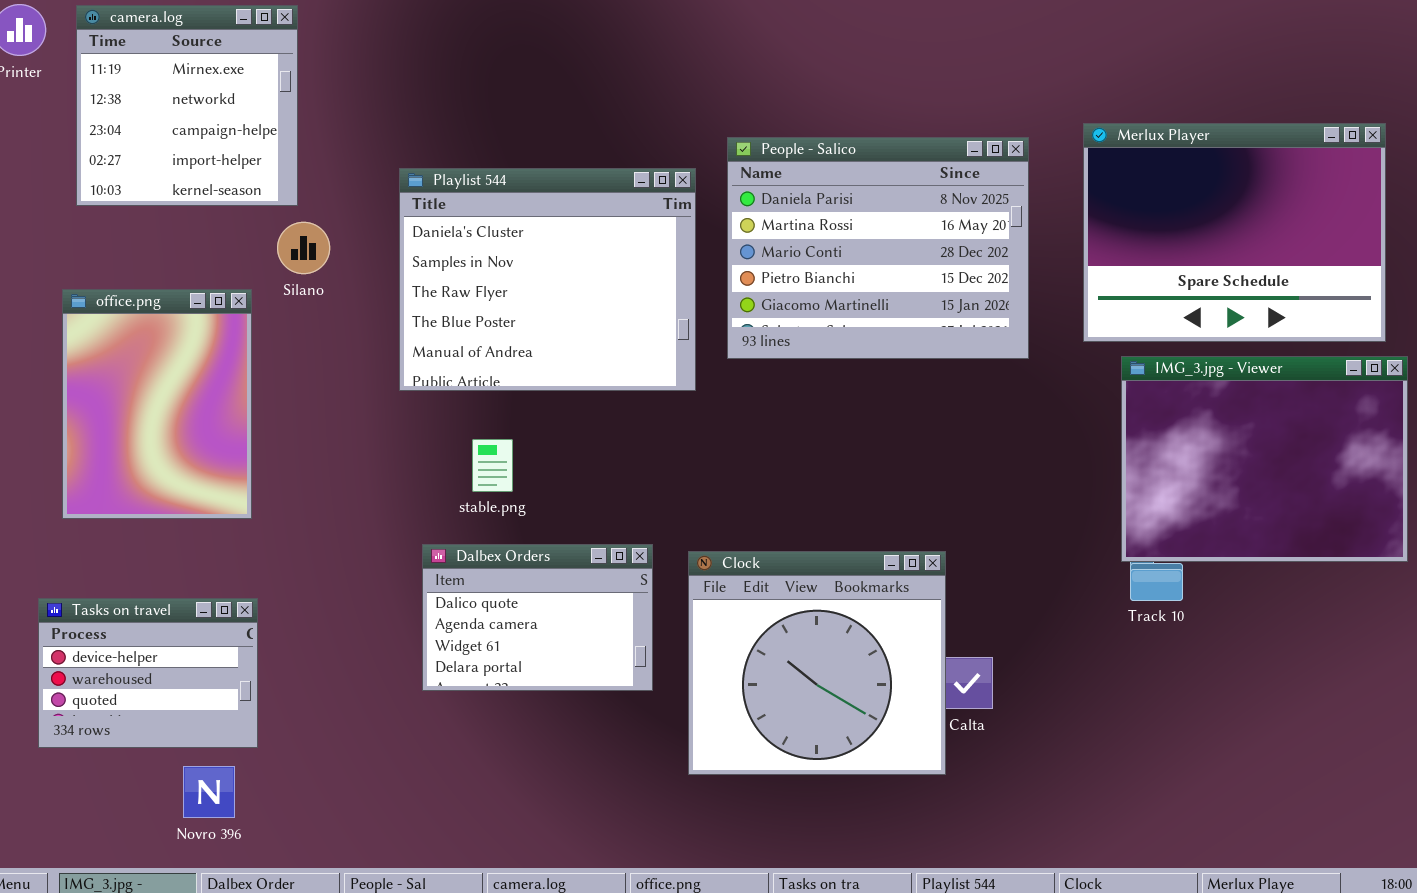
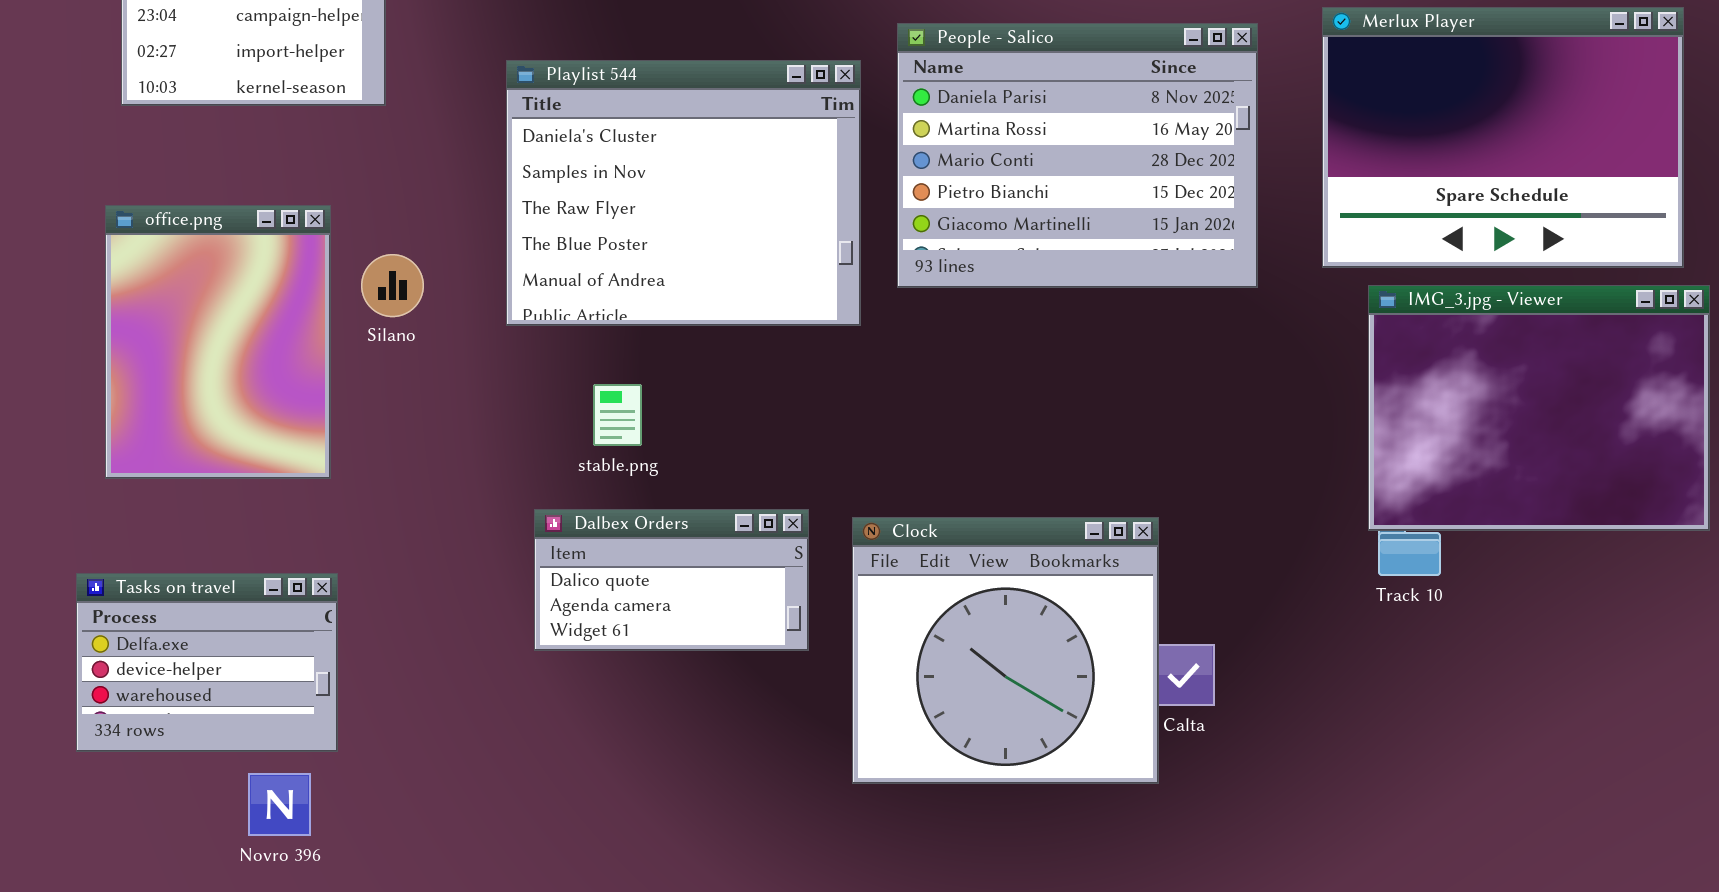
Silano: [277,222,330,274] -> [361,254,424,317], moved
Dalbex Orders: [422,544,653,691] -> [534,509,809,651], resized
Tasks on travel: [38,598,258,748] -> [76,573,338,752], scrolled up 1 row

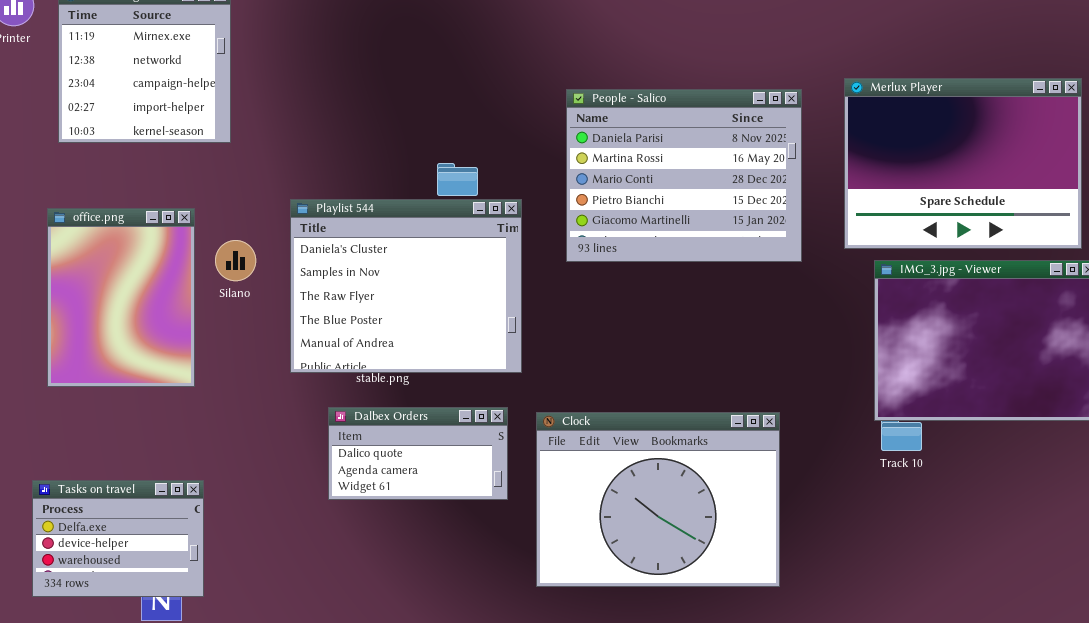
Playlist 544: [506,60,861,326] -> [290,199,522,373], moved
Clock: [852,517,1159,784] -> [536,412,780,587], resized
Tasks on travel: [76,573,338,752] -> [32,480,204,597], moved

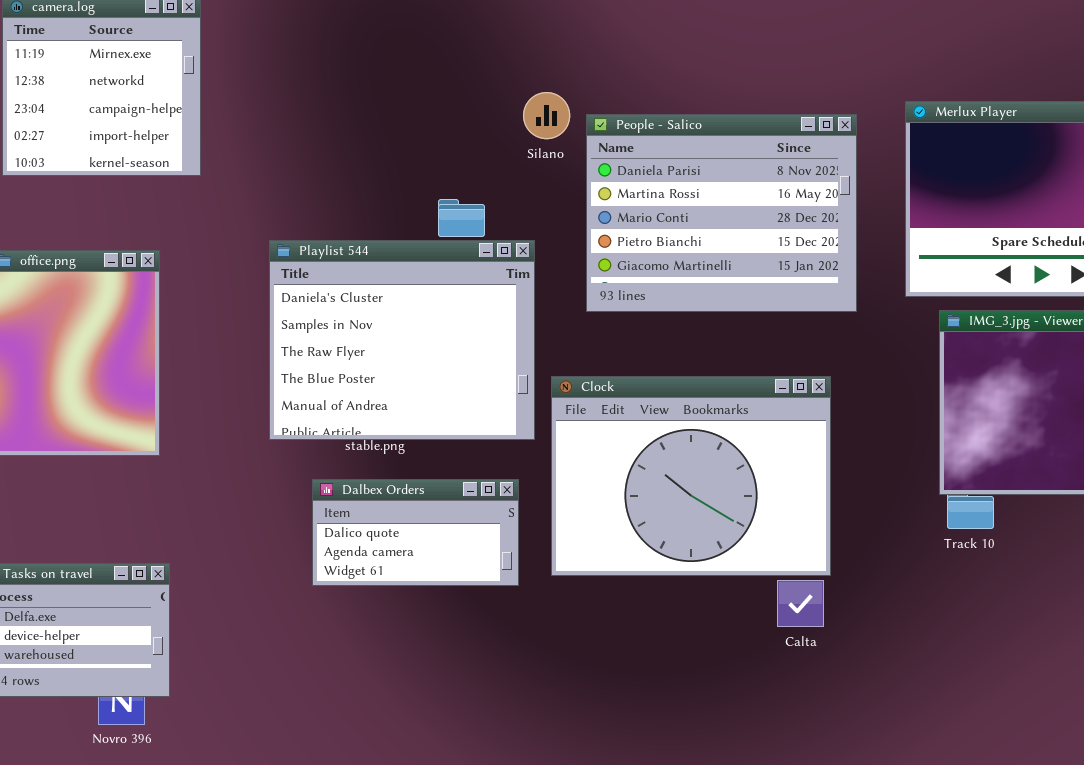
Silano: [215,240,256,281] -> [523,92,570,139], moved
Clock: [536,412,780,587] -> [551,376,831,576], moved

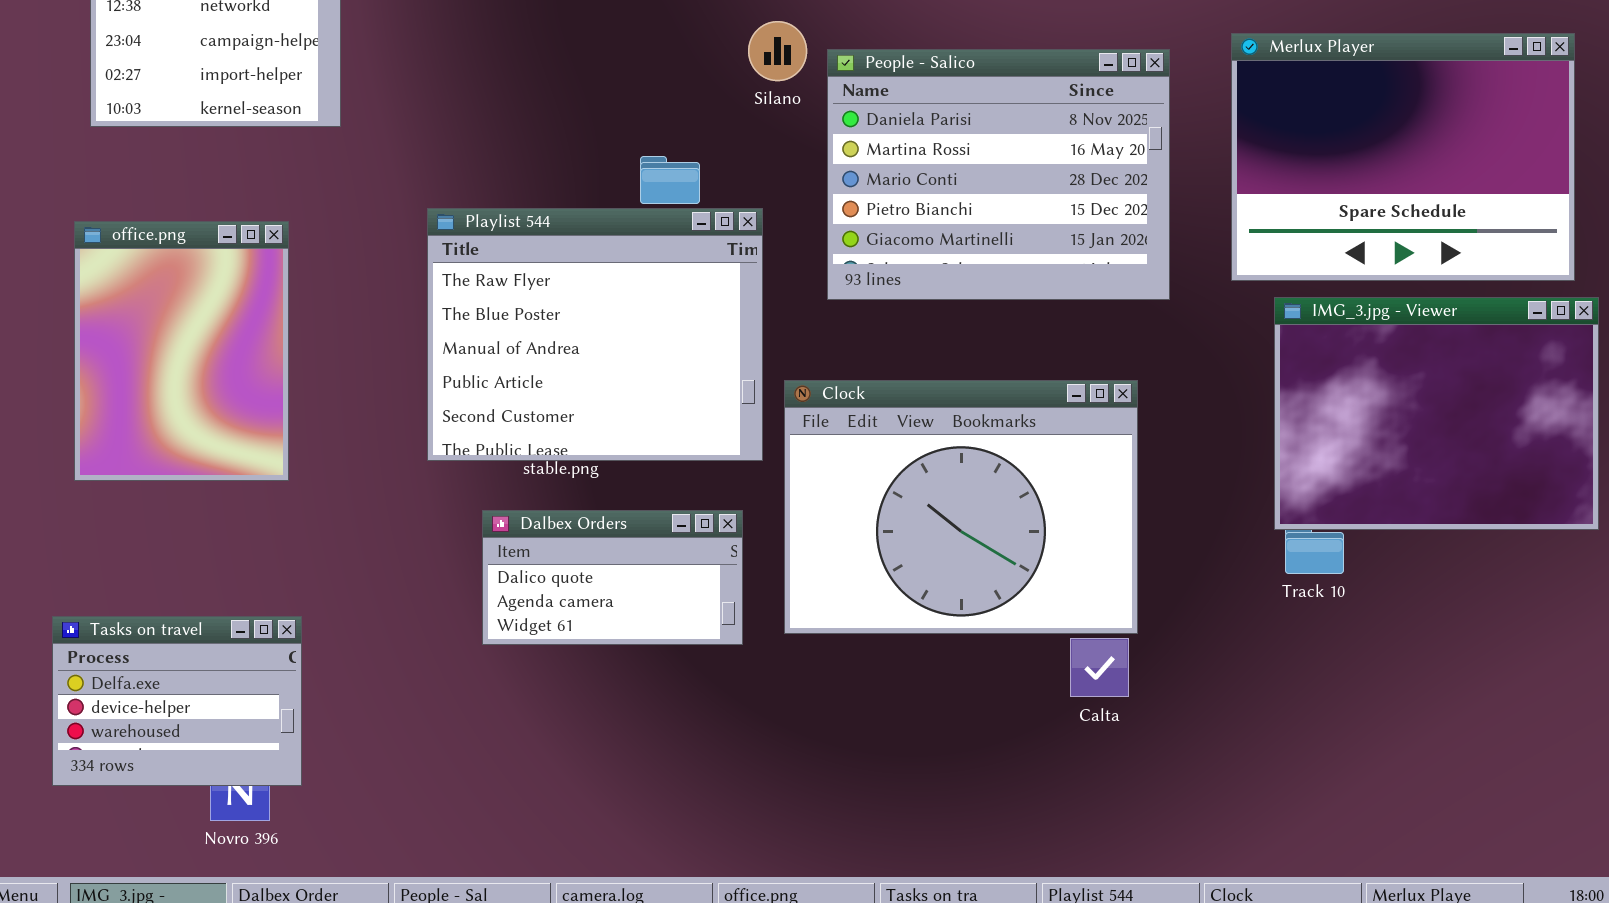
Playlist 544: [269,240,535,440] -> [427,208,763,461], scrolled down 2 rows

